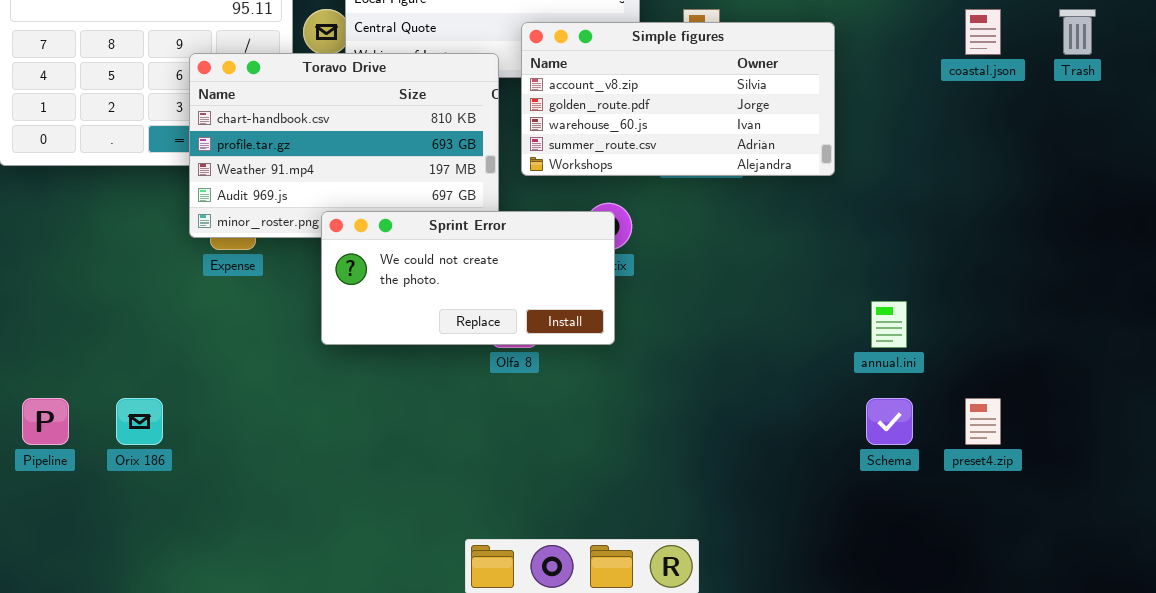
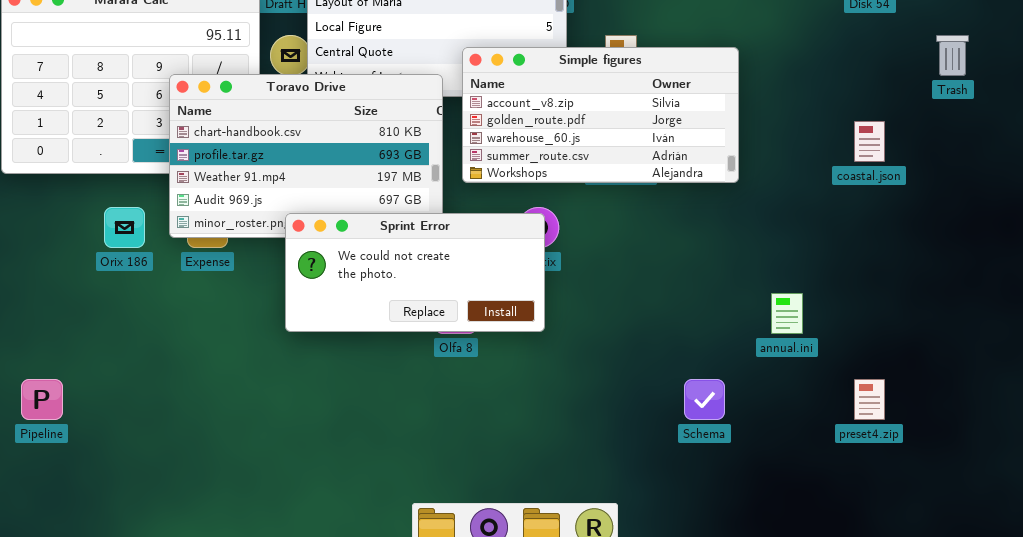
coastal.json: [965,9,1001,55] -> [854,121,885,162], moved
Orix 186: [116,398,163,445] -> [104,207,145,248], moved
Schema: [866,398,913,445] -> [684,379,725,420], moved

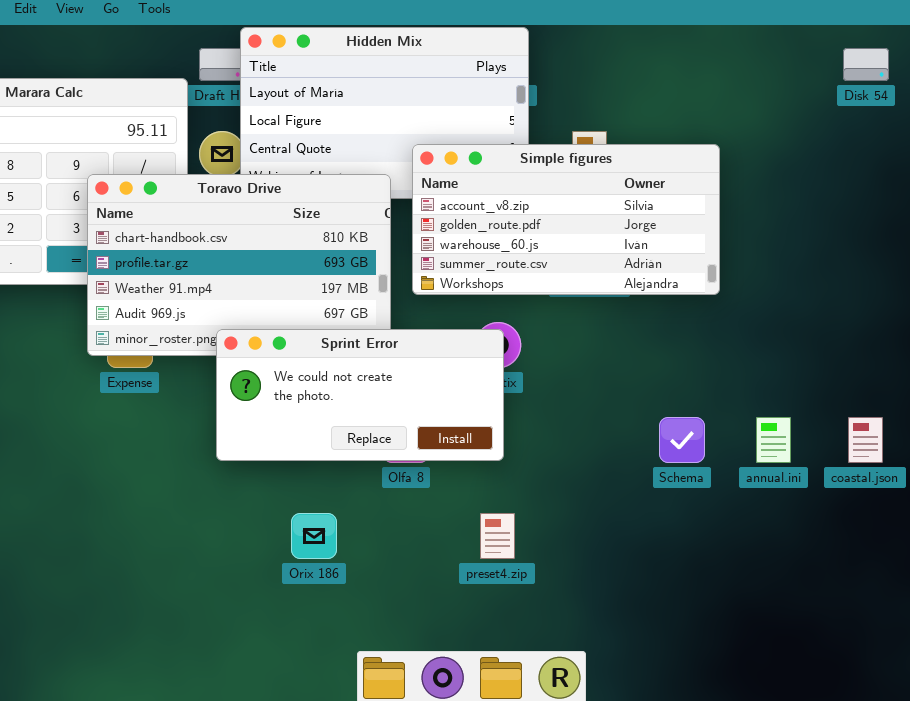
coastal.json: [854,121,885,162] -> [848,417,883,463], moved
Orix 186: [104,207,145,248] -> [291,513,337,559], moved
Schema: [684,379,725,420] -> [659,417,705,463], moved
preset4.zip: [854,379,885,420] -> [480,513,515,559], moved

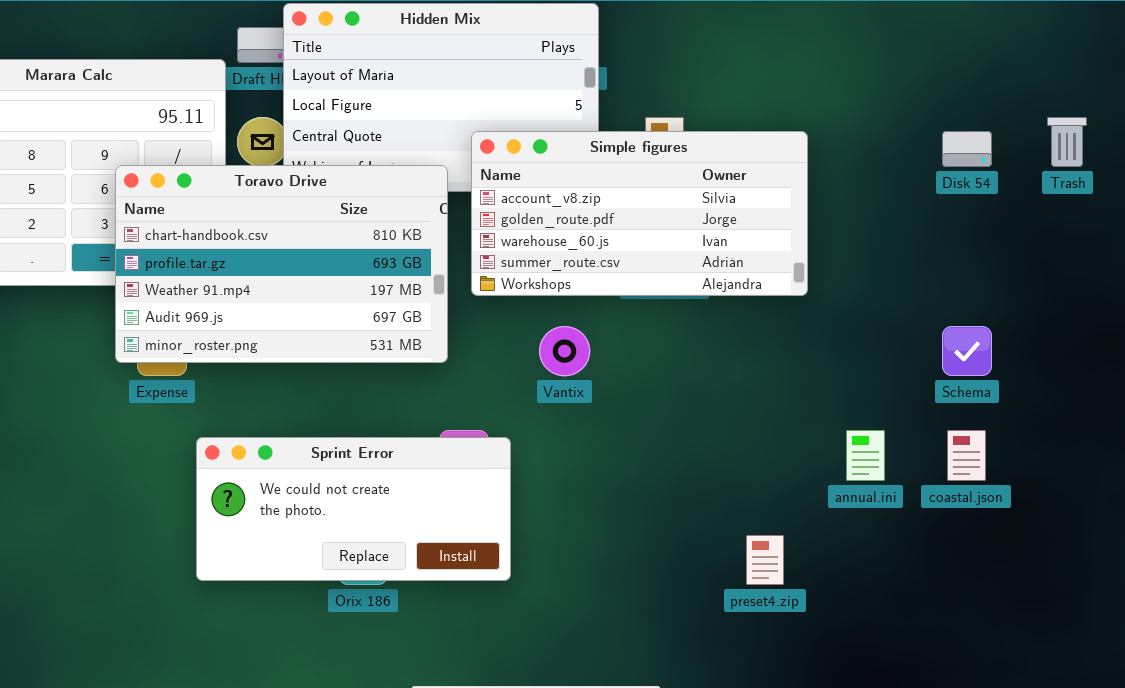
Disk 54: [843,48,889,81] -> [942,131,992,167], moved
Sprint Error: [216,329,504,461] -> [196,437,511,581], moved
Schema: [659,417,705,463] -> [942,326,992,376], moved
preset4.zip: [480,513,515,559] -> [746,535,784,585], moved

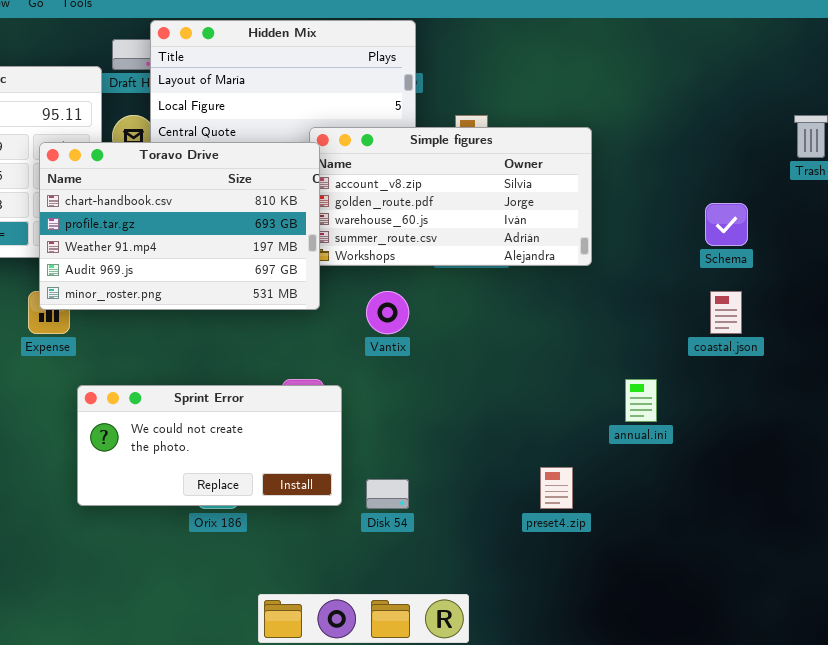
Disk 54: [942,131,992,167] -> [366,479,409,509], moved
Toravo Drive: [115,165,448,363] -> [39,142,320,310], moved
Schema: [942,326,992,376] -> [705,203,748,246], moved
coastal.json: [947,430,986,481] -> [710,291,742,334], moved

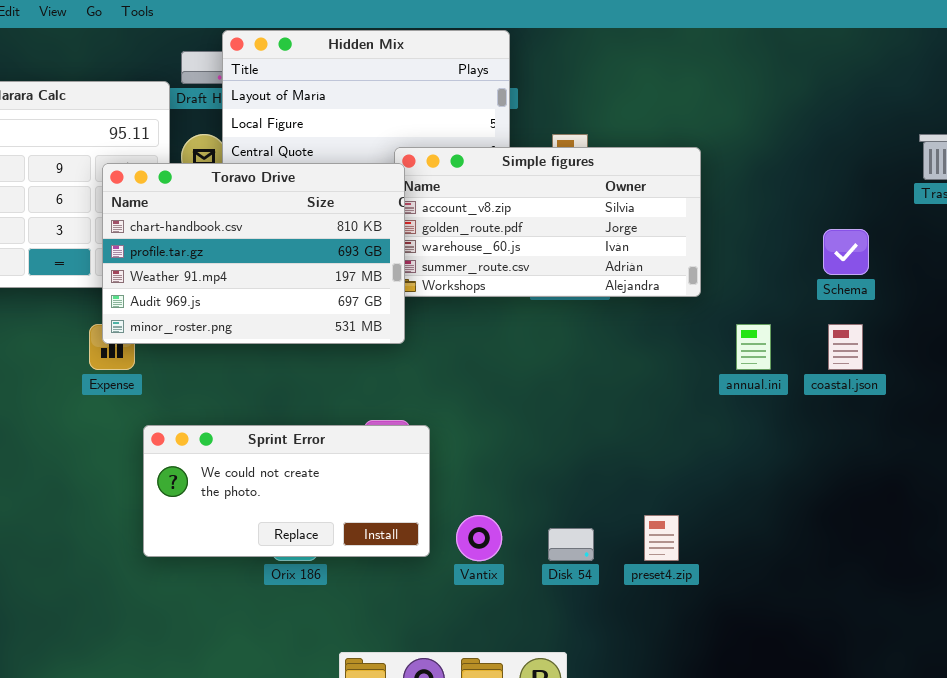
Vantix: [366,291,409,334] -> [456,515,502,561], moved
annual.ini: [625,379,657,422] -> [736,324,771,370], moved
Disk 54: [366,479,409,509] -> [548,528,594,561], moved

